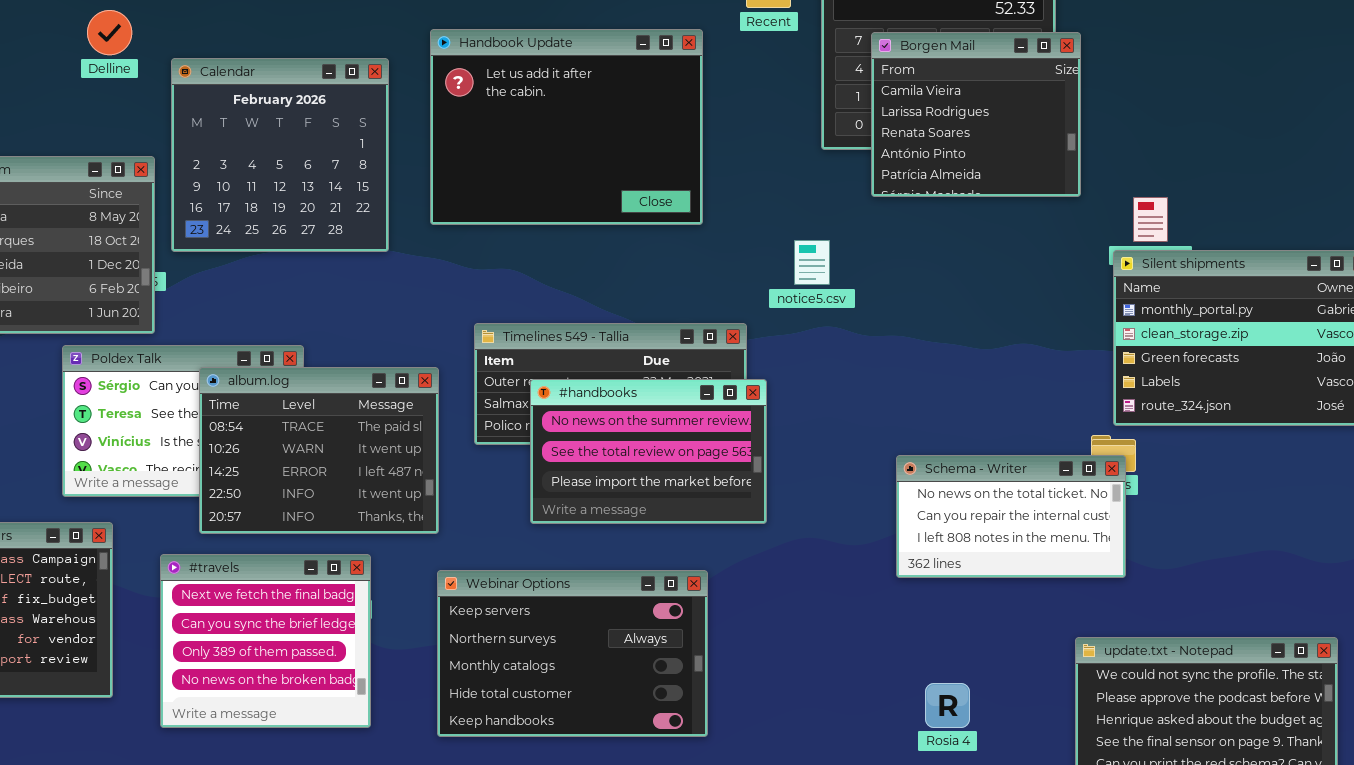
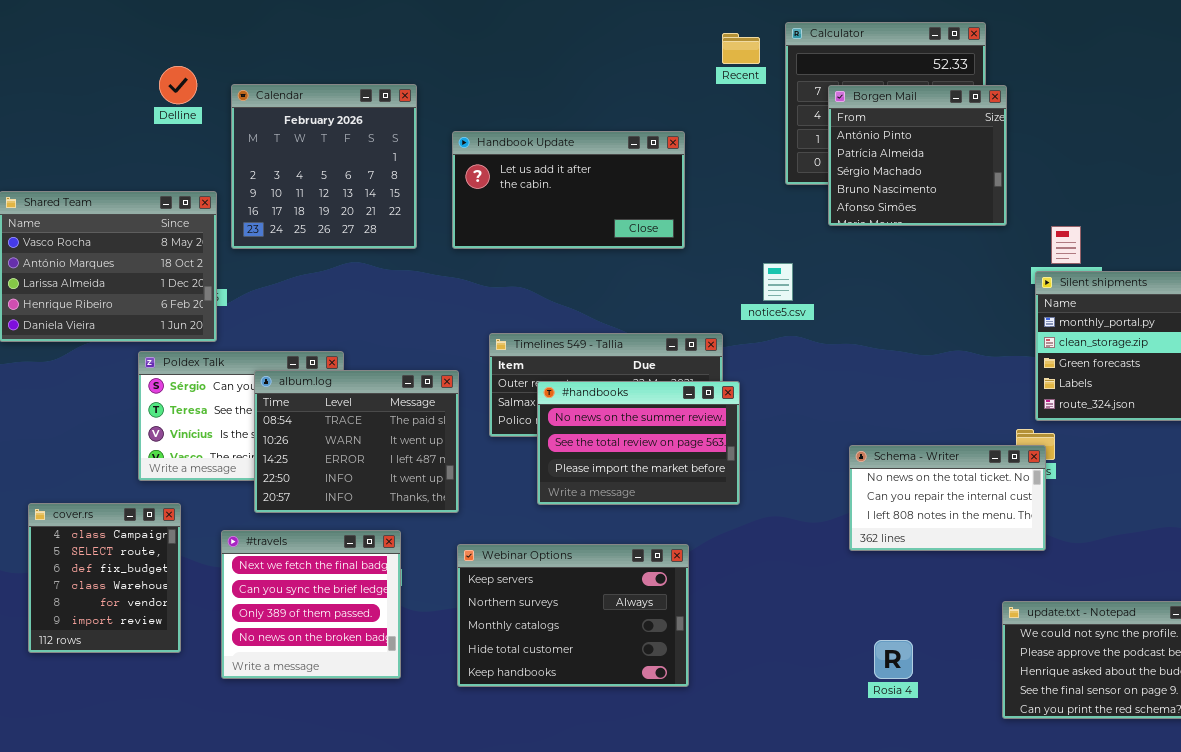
Handbook Update: [430,29,703,225] -> [452,131,685,249], resized
Borgen Mail: [871,32,1081,197] -> [828,85,1007,226], scrolled down 3 rows
Calendar: [171,58,389,252] -> [231,84,417,249], moved

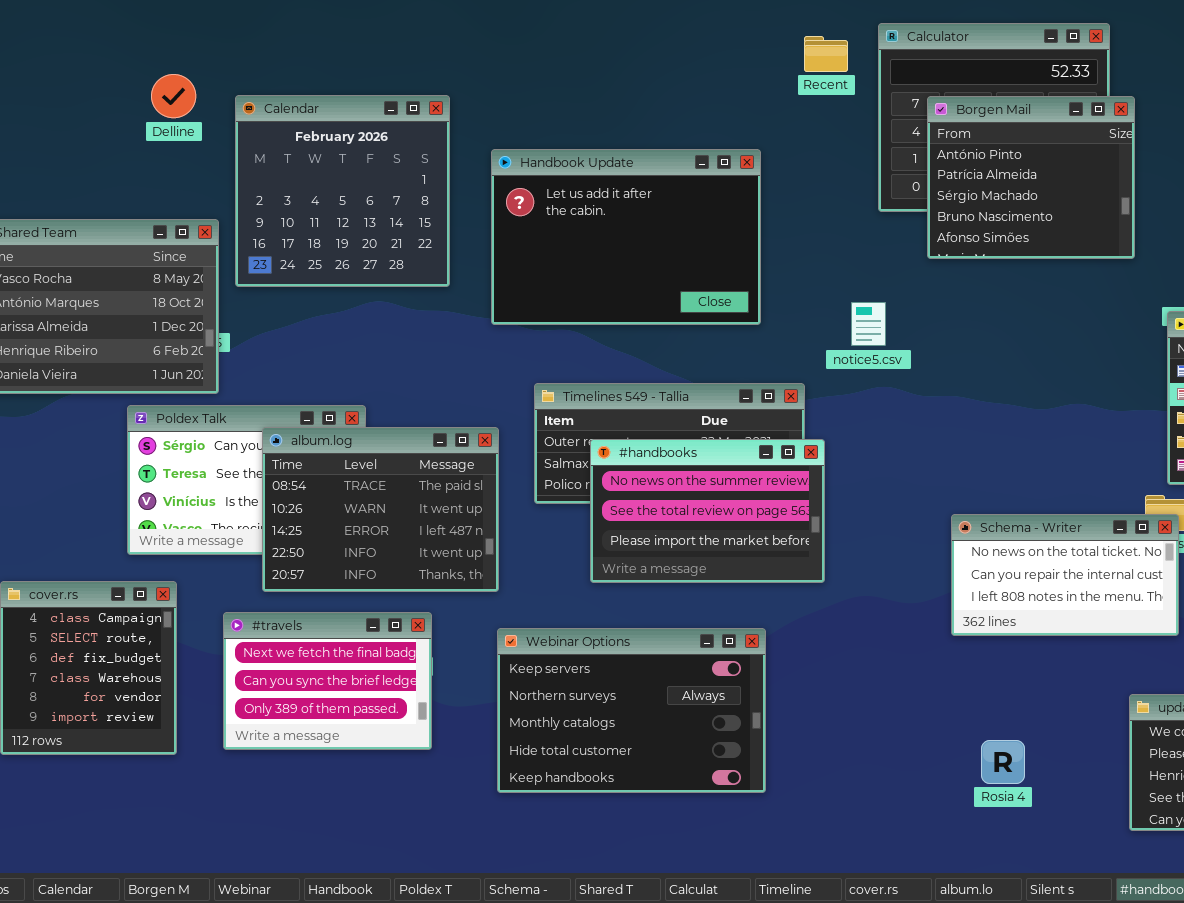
Handbook Update: [452,131,685,249] -> [491,149,761,325], resized
#travels: [221,530,401,679] -> [223,612,432,750], resized

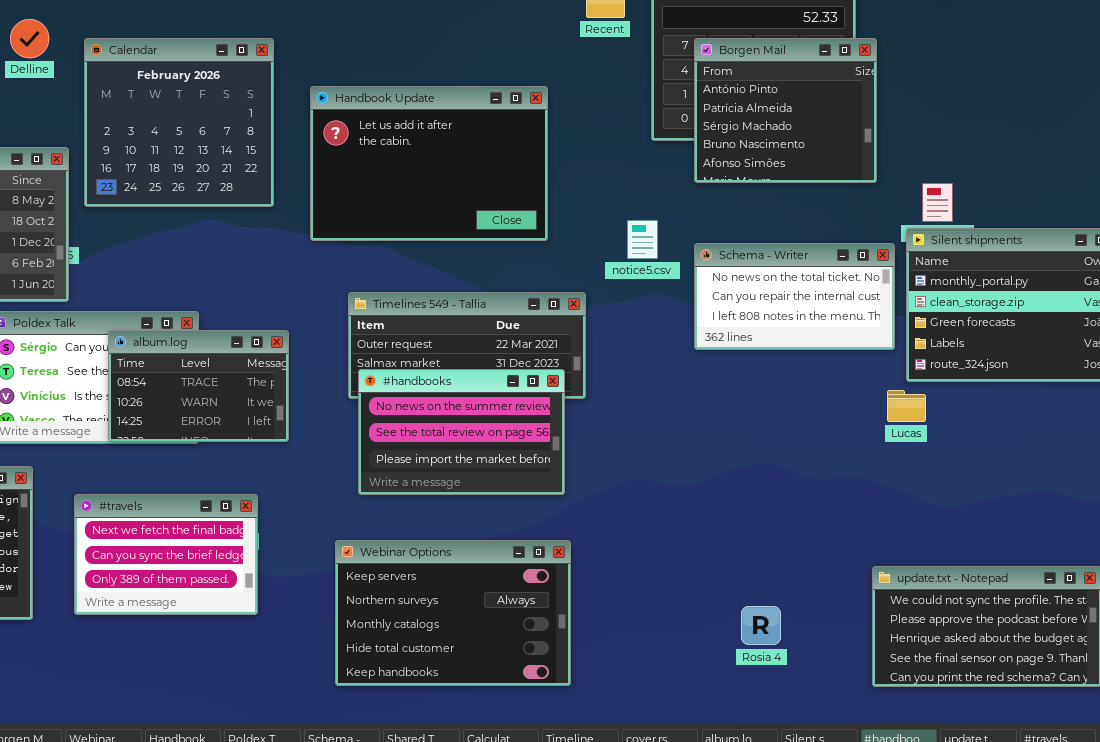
album.log: [262,427,499,592] -> [108,330,289,442], resized
#handbooks: [590,439,825,583] -> [358,369,565,495], moved
Schema - Writer: [951,514,1179,636] -> [694,243,895,350], moved
Webinar Options: [497,628,766,793] -> [335,540,571,686], moved

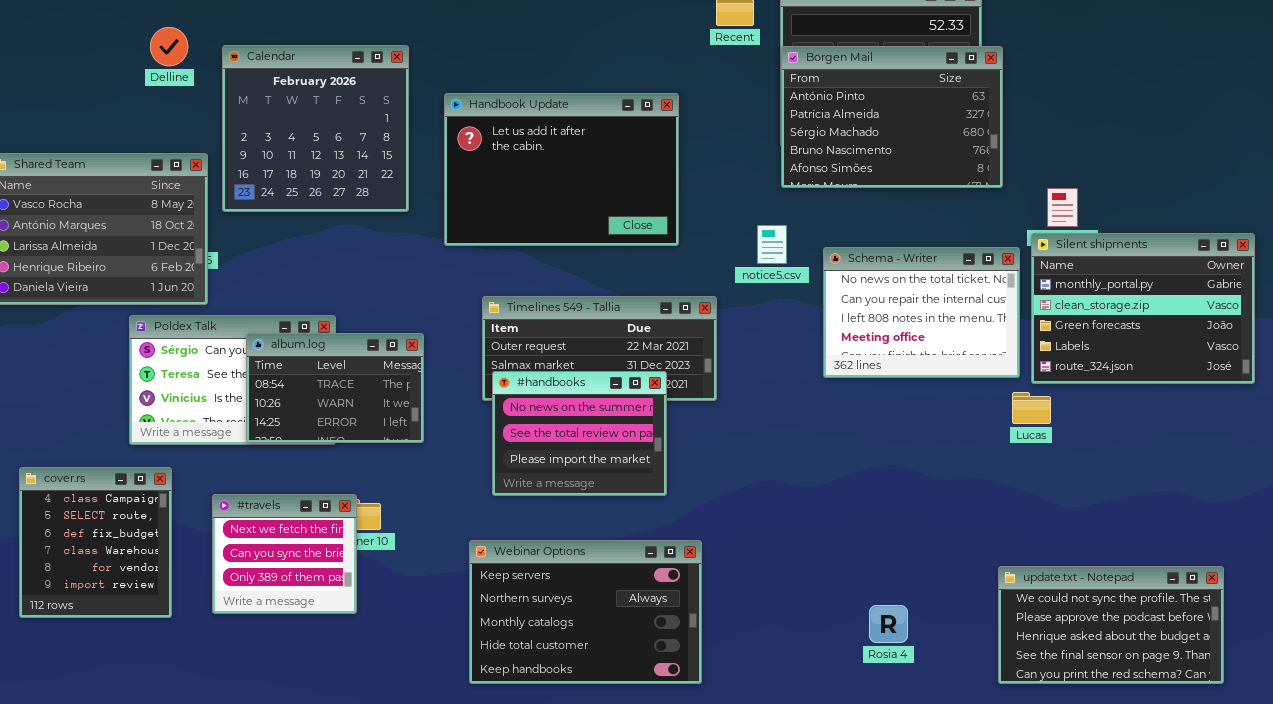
Borgen Mail: [694,38,877,183] -> [781,46,1003,188], resized
Schema - Writer: [694,243,895,350] -> [823,247,1020,378], resized
#handbooks: [358,369,565,495] -> [492,371,667,496], resized
#travels: [74,494,258,615] -> [212,494,357,614], resized

